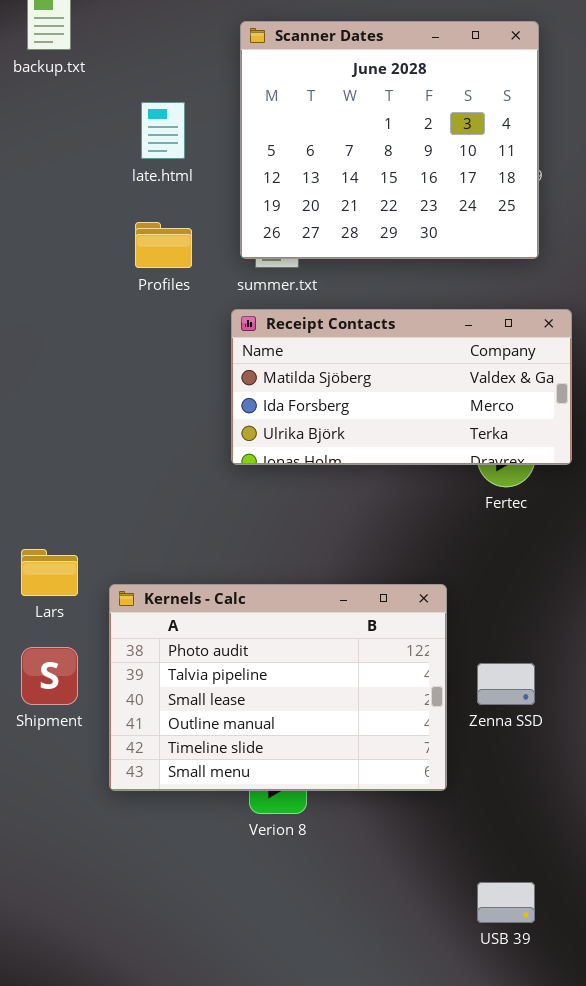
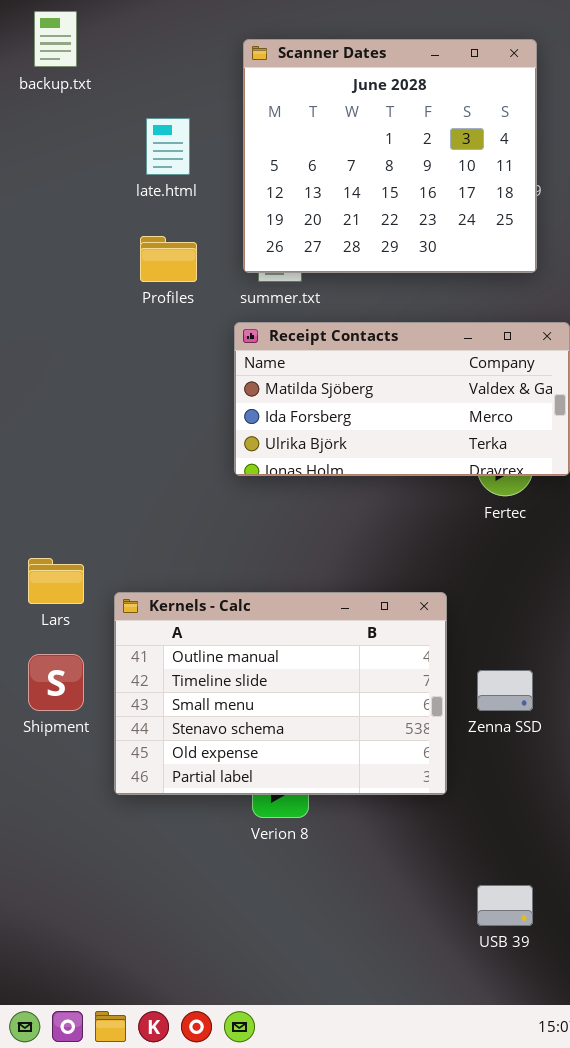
Kernels - Calc: [109,584,447,791] -> [114,592,447,795], scrolled down 3 rows

